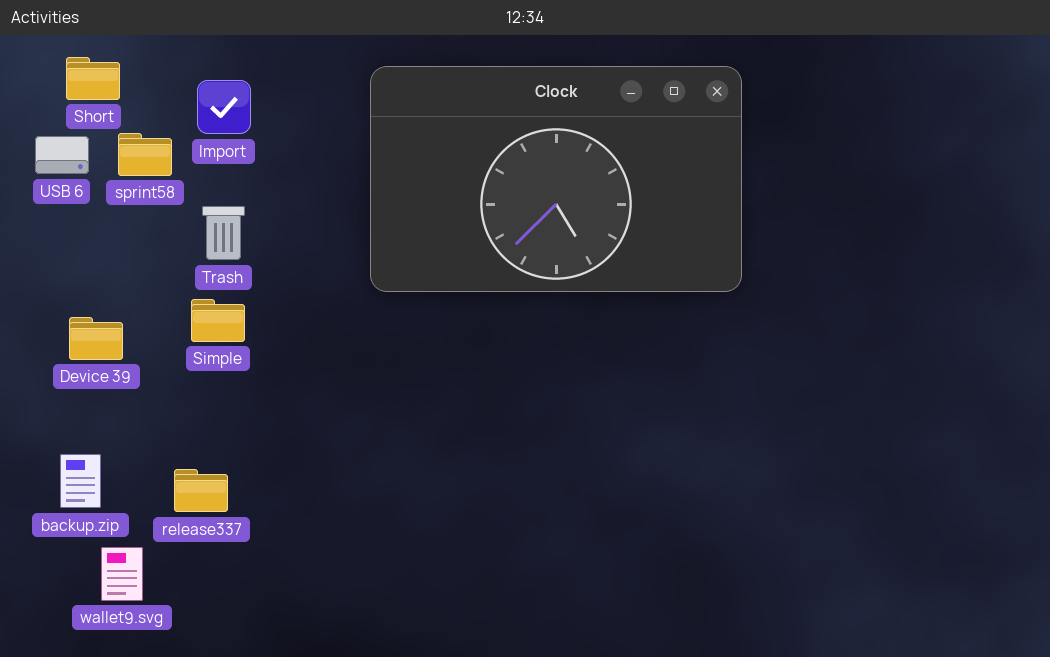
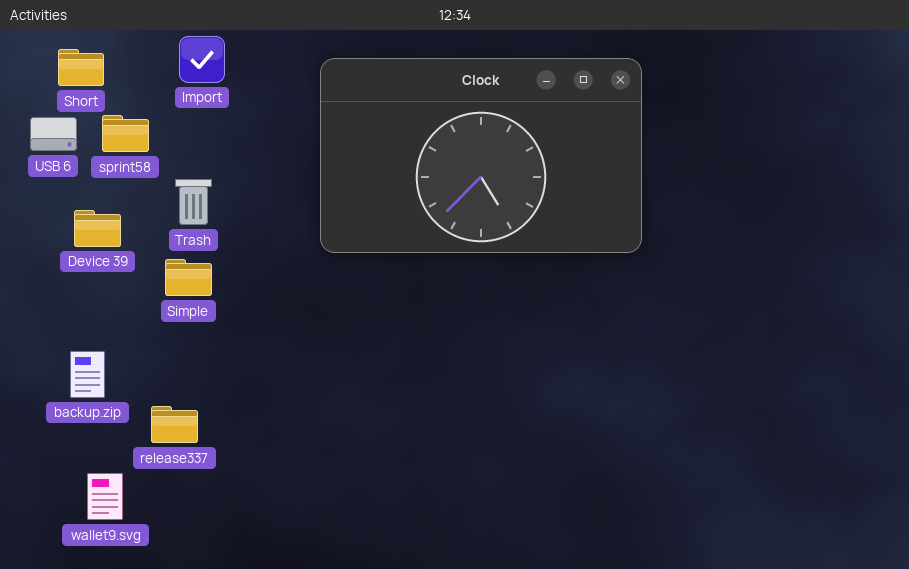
Import: [197,80,251,134] -> [179,36,225,83], moved
Device 39: [69,317,123,360] -> [74,210,121,247], moved
backup.zip: [60,454,101,508] -> [70,351,105,398], moved

